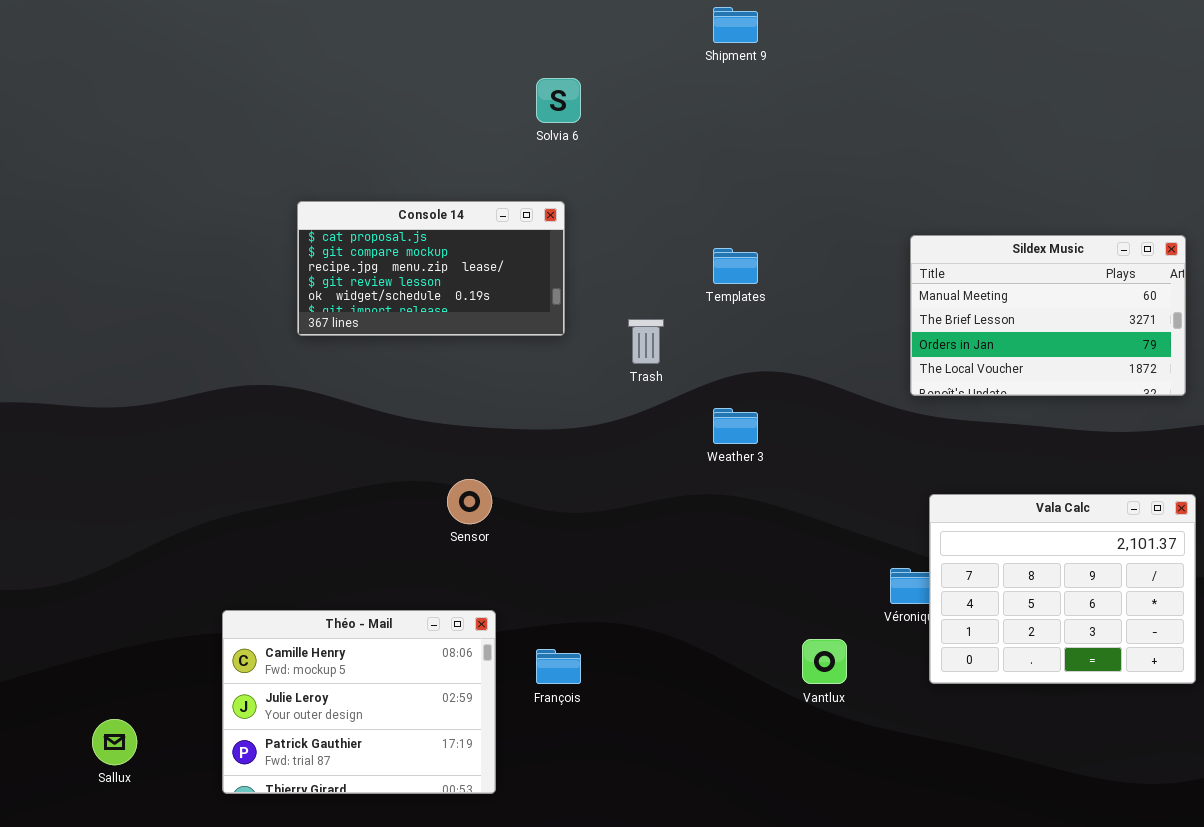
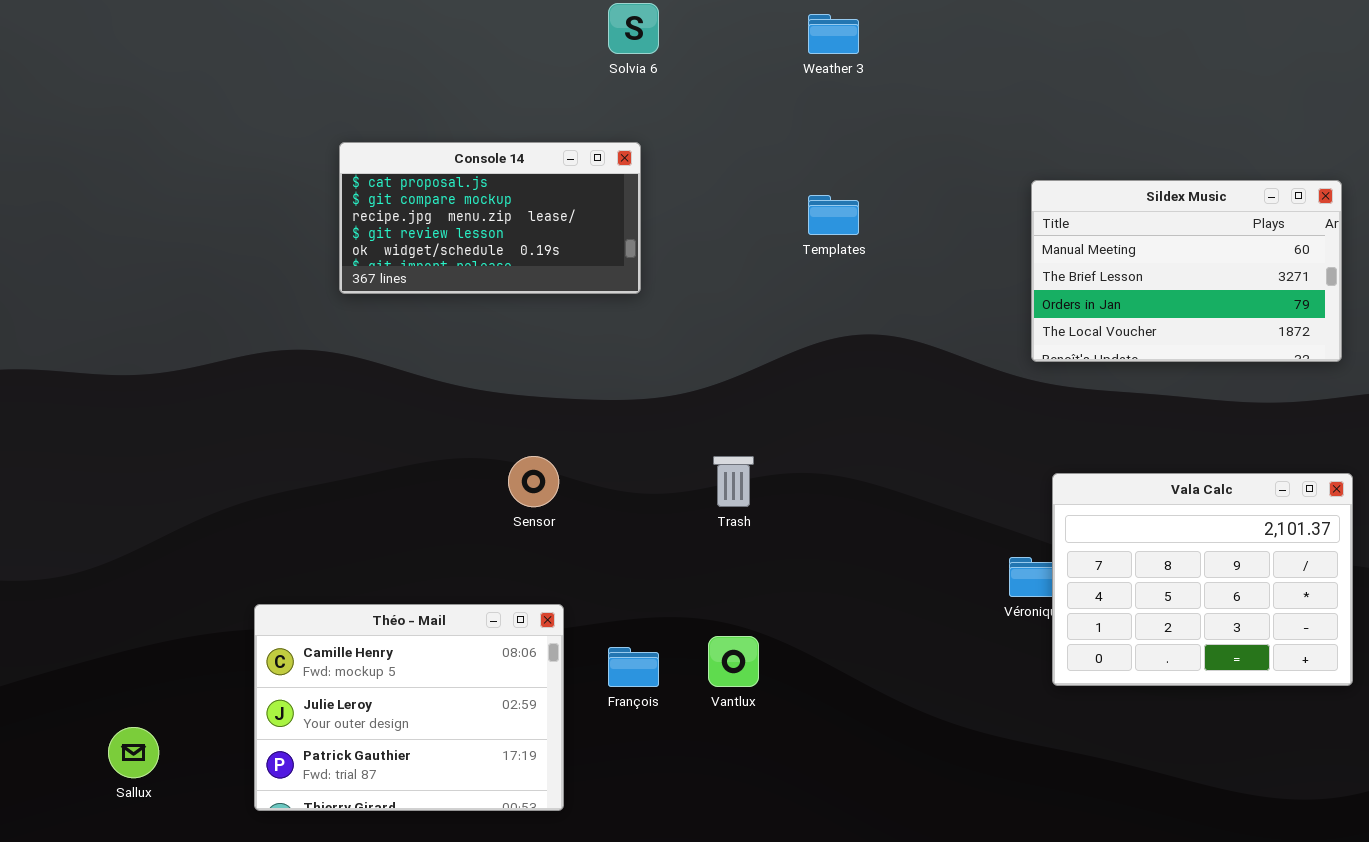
Trash: [628,319,664,364] -> [713,456,754,507], moved
Weather 3: [713,408,758,444] -> [808,14,859,54], moved
Vantlux: [802,639,847,684] -> [708,636,759,687], moved

